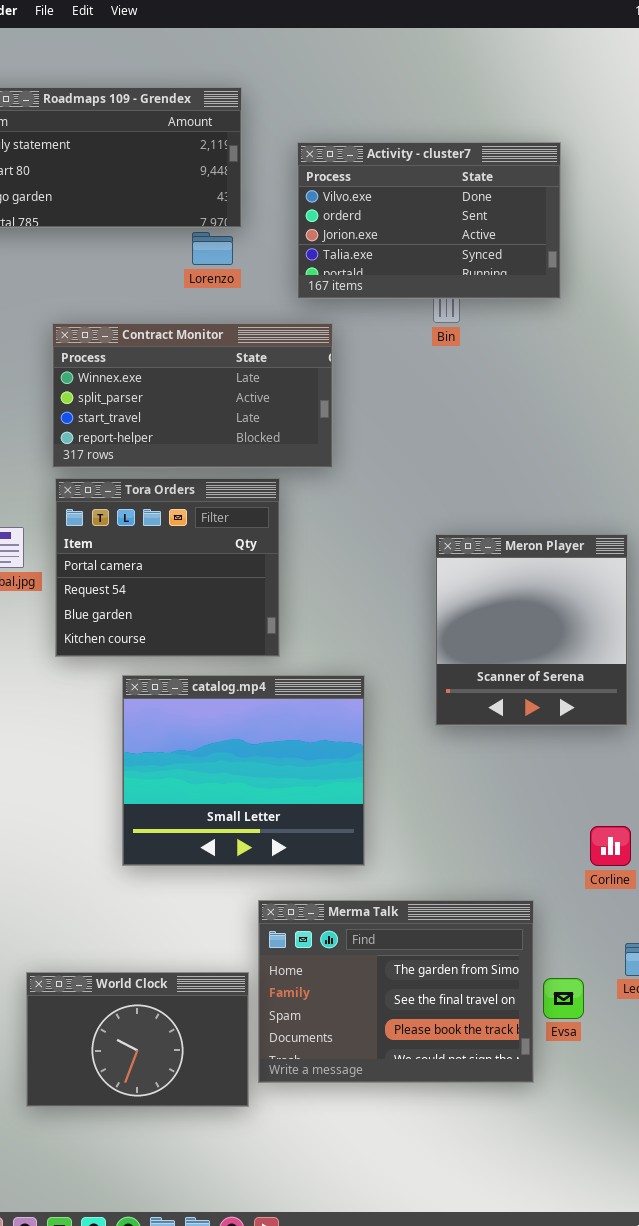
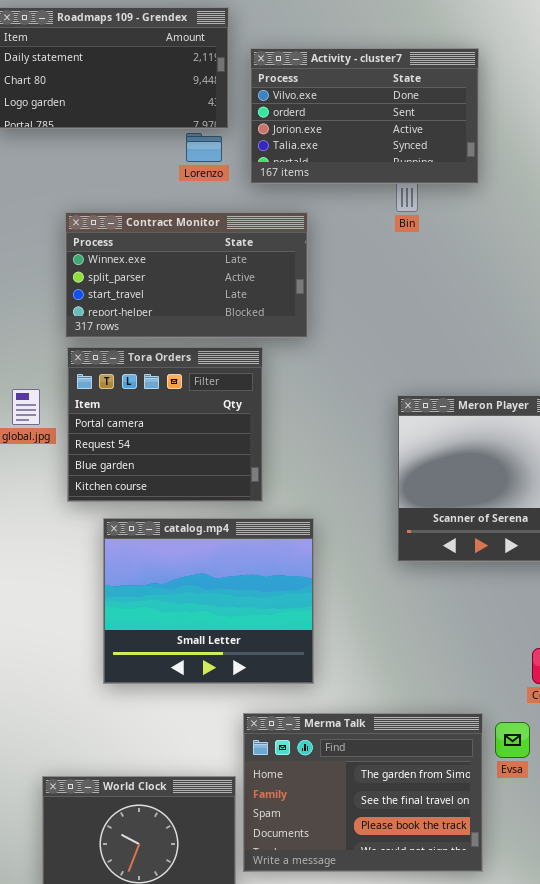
Activity - cluster7: [297,142,561,299] -> [250,48,479,184], moved
catalog.mp4: [122,675,365,866] -> [103,518,314,684], moved
Evsa: [543,978,584,1019] -> [495,722,530,758], moved

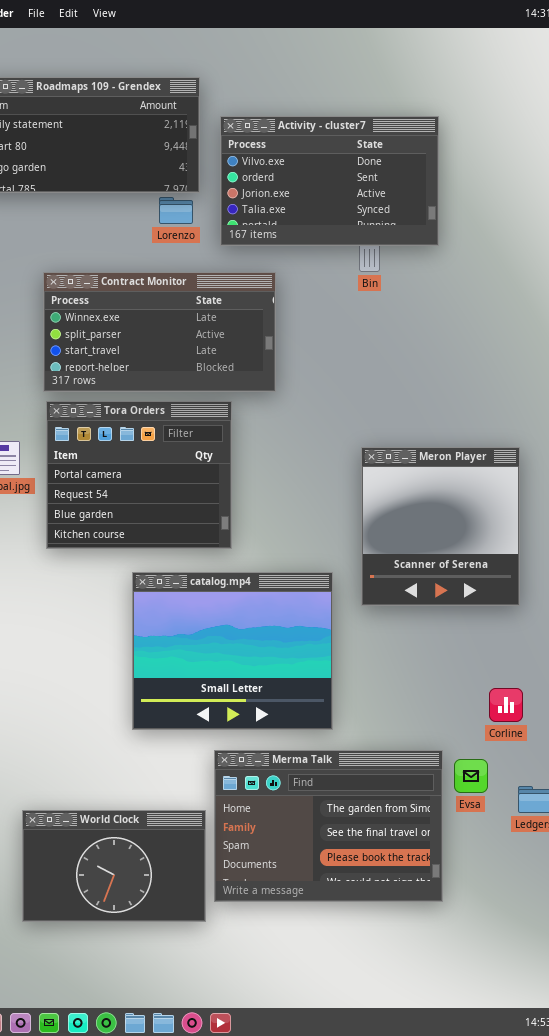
catalog.mp4: [103,518,314,684] -> [132,572,333,730], moved

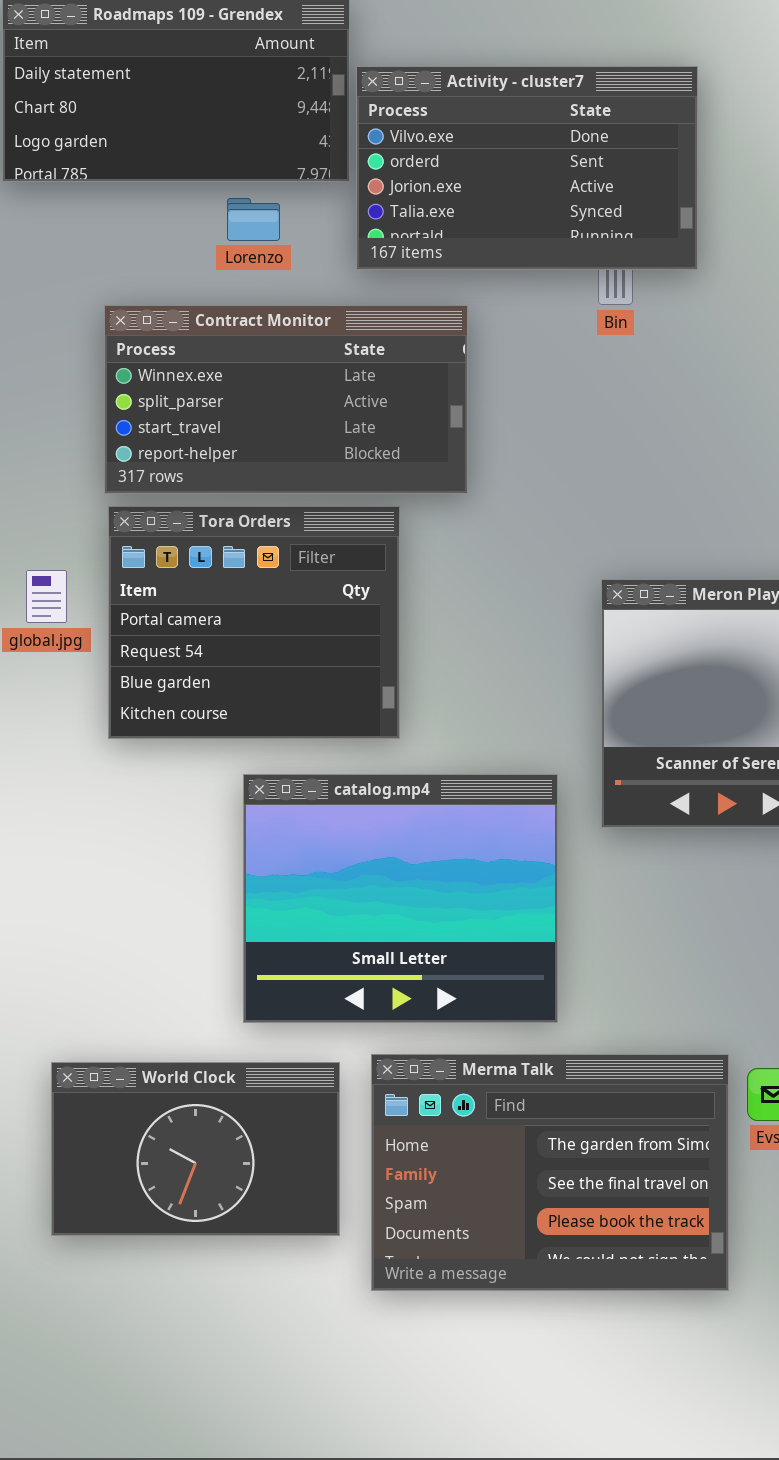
Activity - cluster7: [220,116,439,246] -> [356,66,698,270], moved
Lorenzo: [159,197,193,224] -> [227,198,280,241], moved
World Clock: [22,810,206,922] -> [51,1062,340,1236], moved

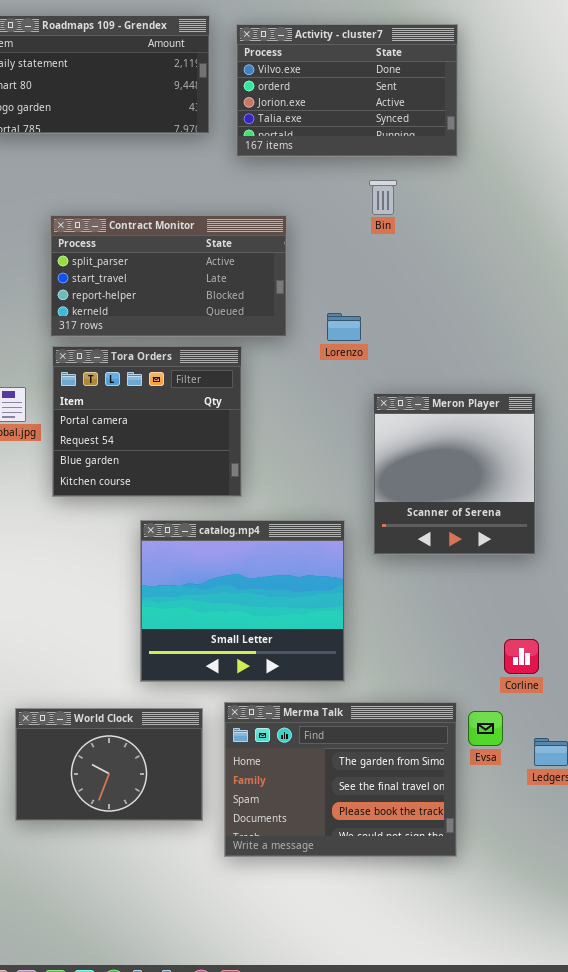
Activity - cluster7: [356,66,698,270] -> [236,24,458,157], moved
Lorenzo: [227,198,280,241] -> [327,313,361,341], moved
Contract Monitor: [104,305,468,494] -> [50,215,287,337], scrolled down 1 row

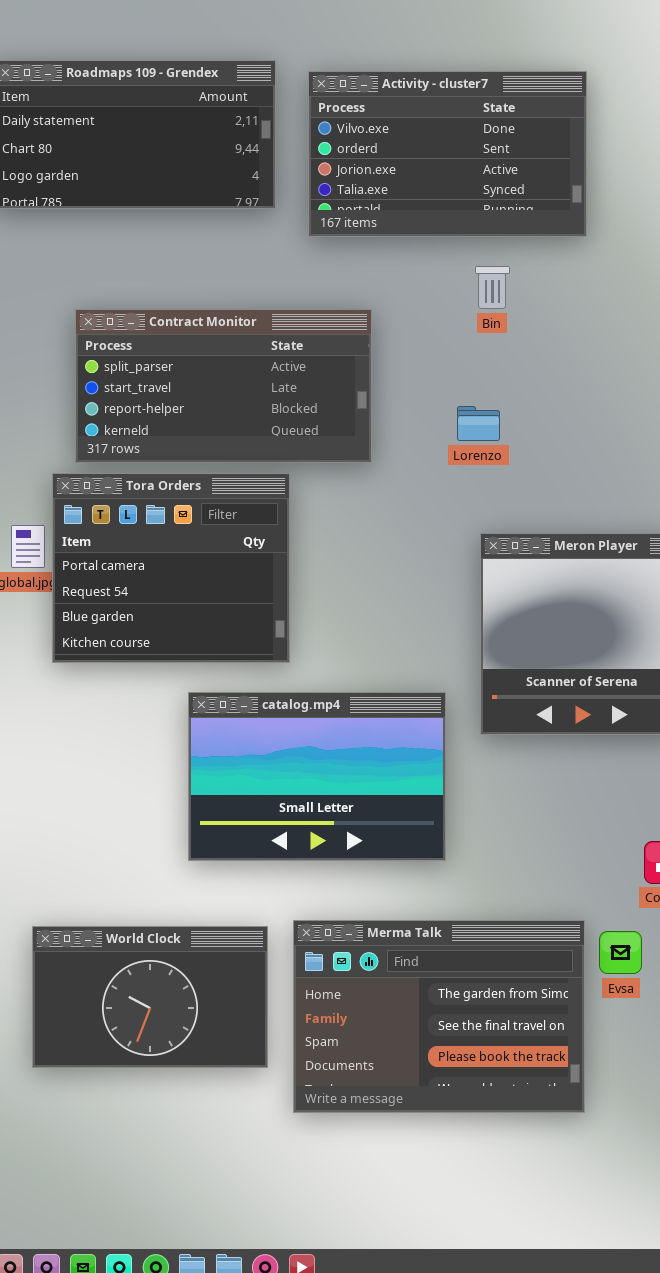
Lorenzo: [327,313,361,341] -> [457,406,500,441], moved
Tora Orders: [52,346,242,497] -> [52,473,290,663], moved
catalog.mp4: [140,520,345,682] -> [188,692,446,861], resized

